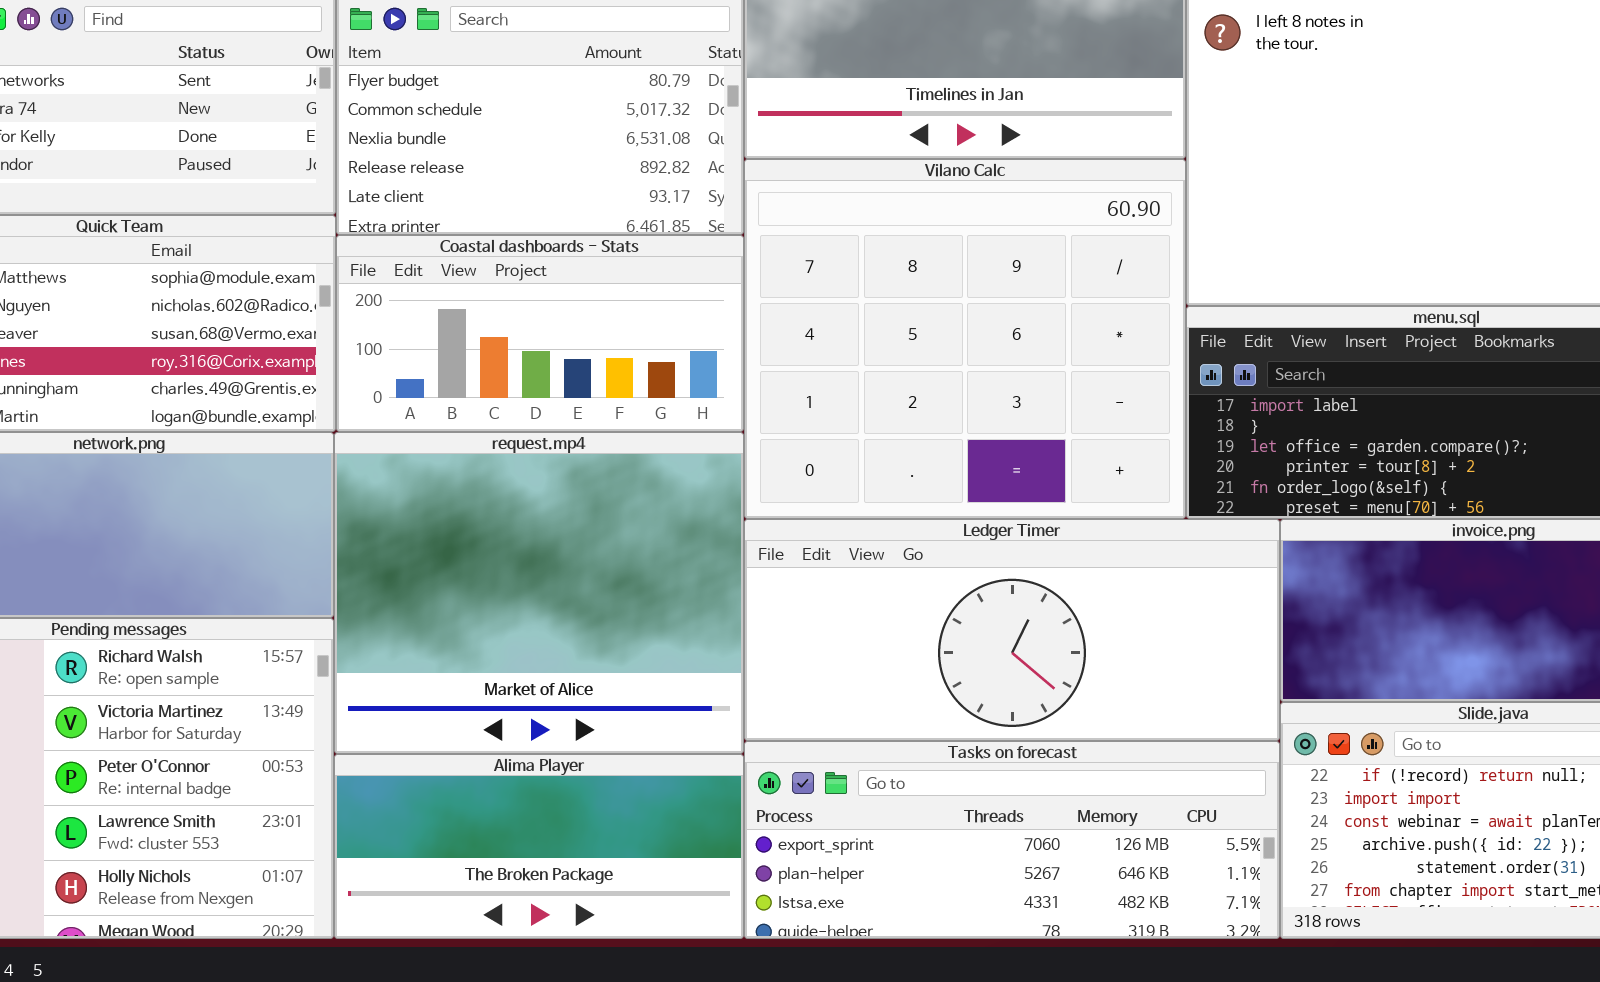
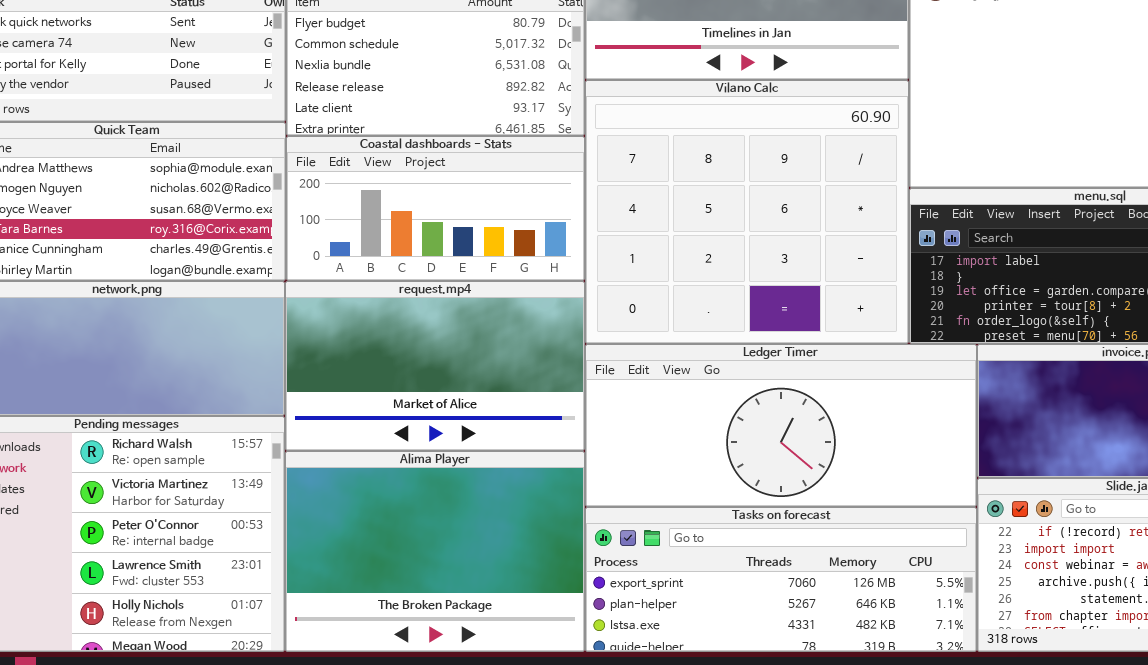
request.mp4: [334,432,744,754] -> [285,281,585,451], resized
Alima Player: [334,754,744,939] -> [285,451,585,652], resized

